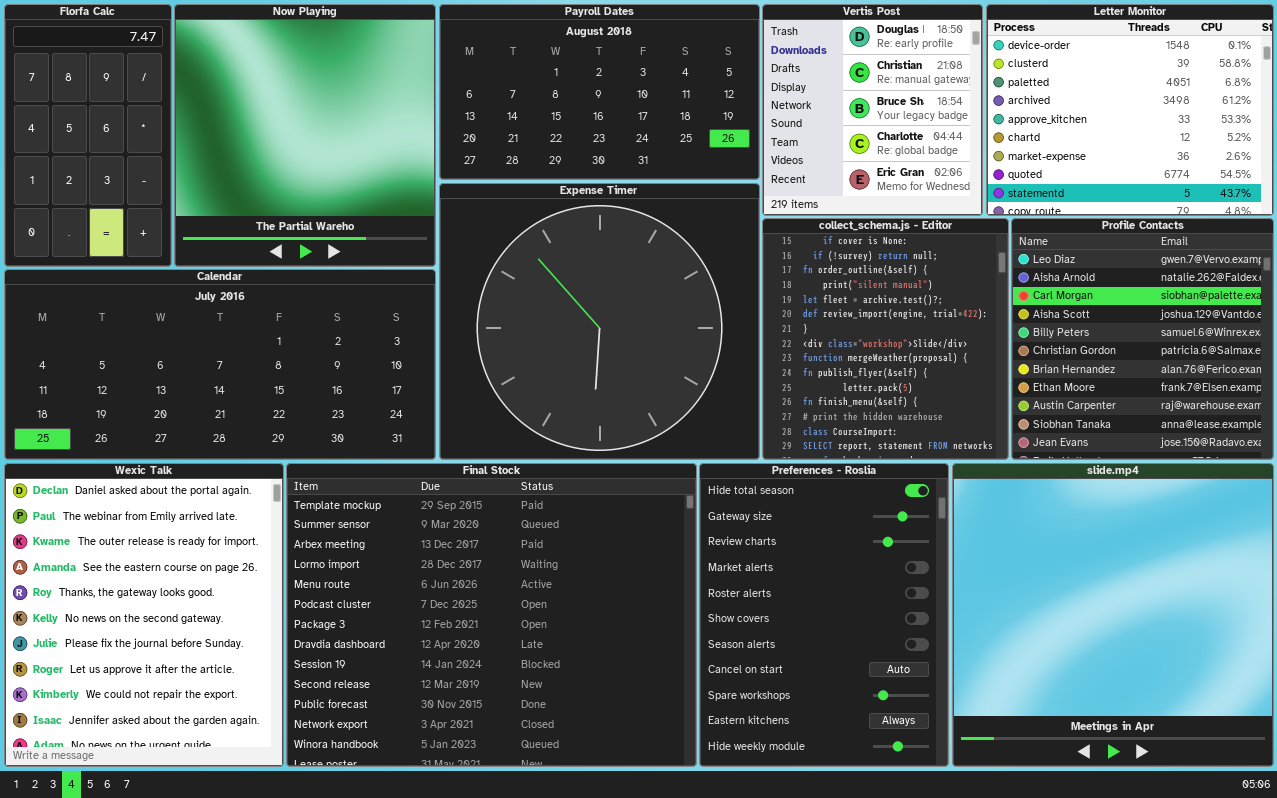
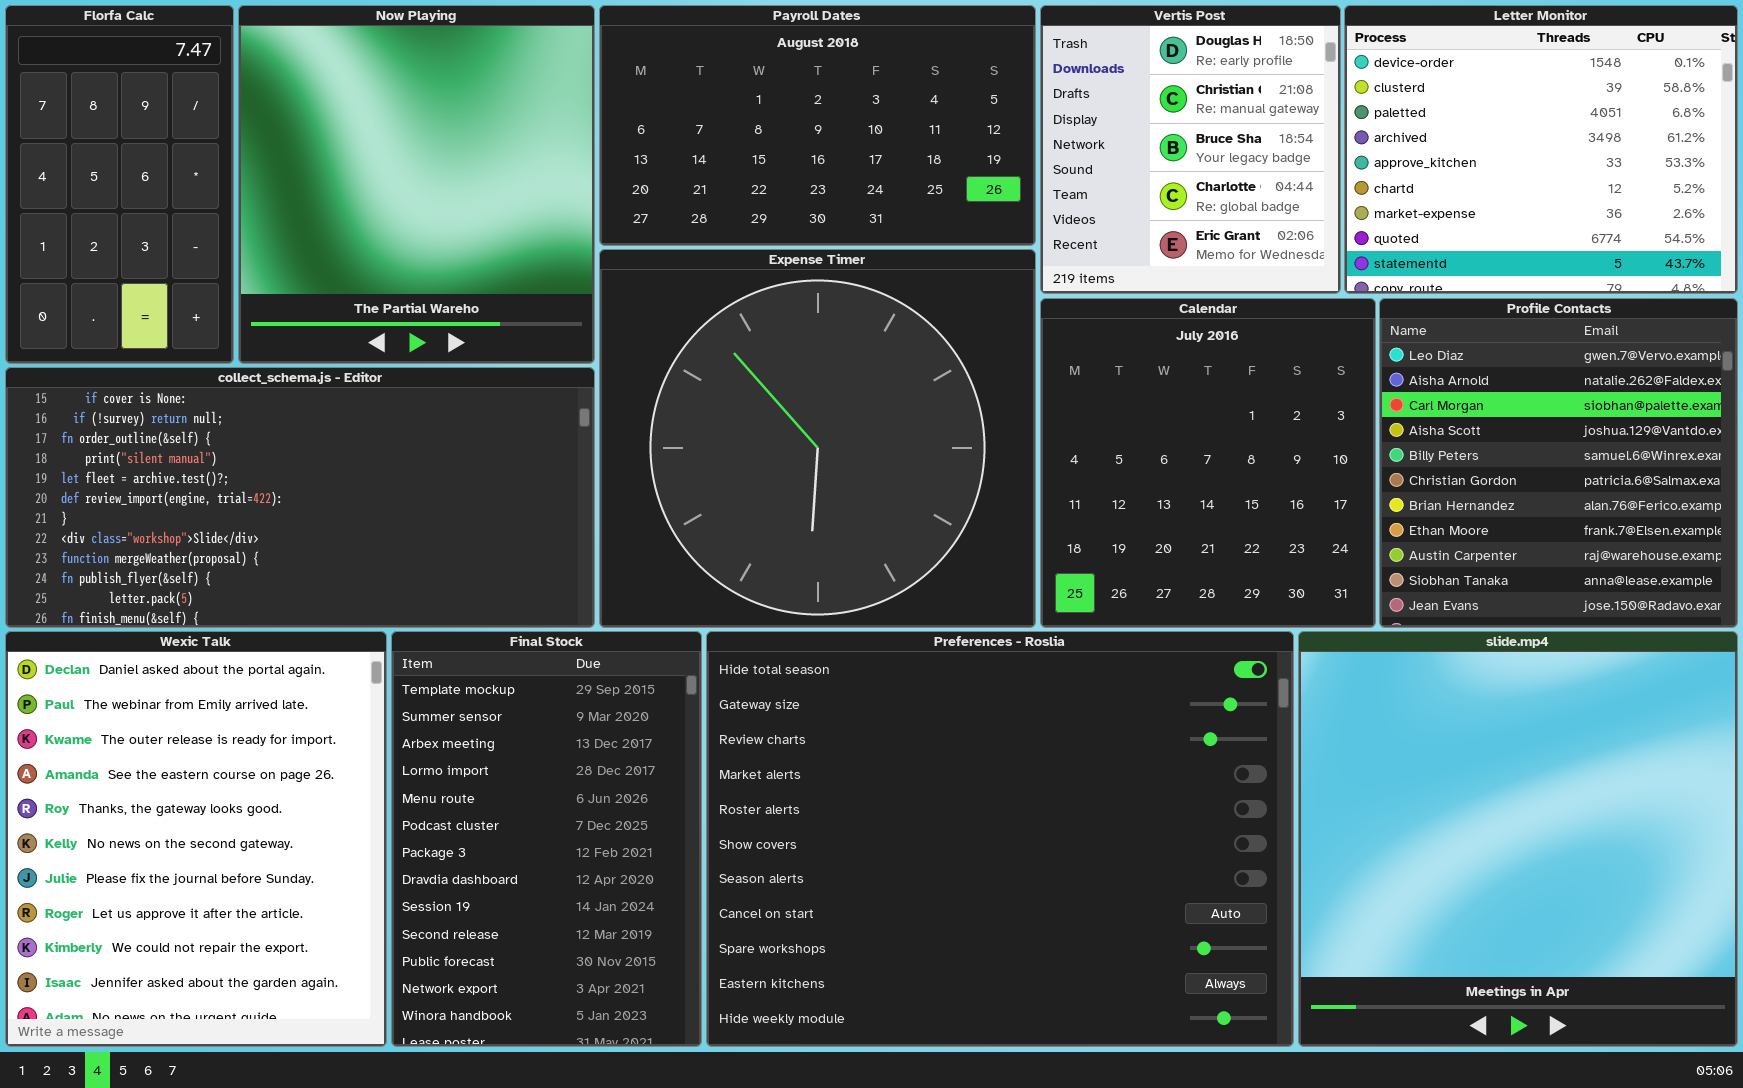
collect_schema.js - Editor: [762,218,1009,460] -> [5,367,595,628], moved, resized
Calendar: [4,269,436,460] -> [1040,298,1376,628], moved, resized
Final Stock: [286,463,697,767] -> [391,631,702,1047], resized
Preferences - Roslia: [699,463,949,767] -> [706,631,1294,1047], resized

